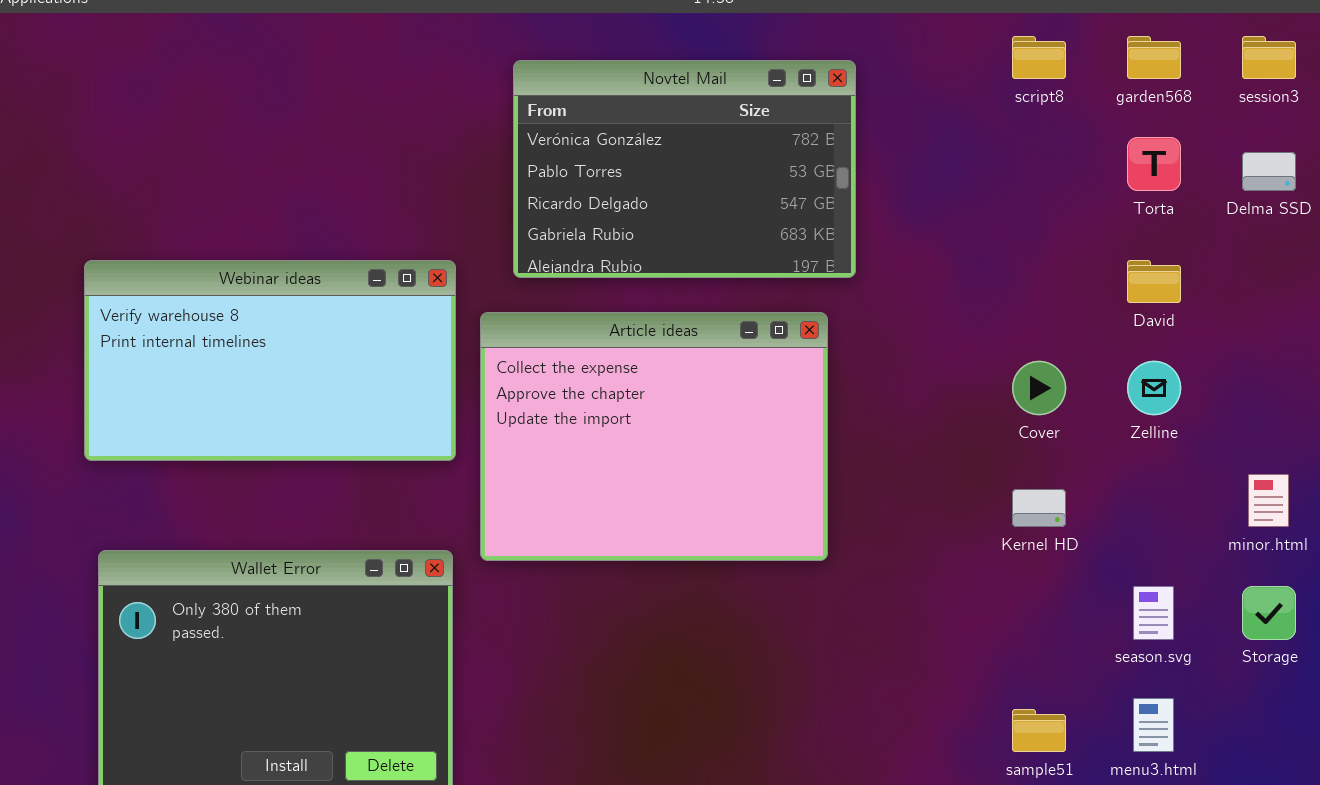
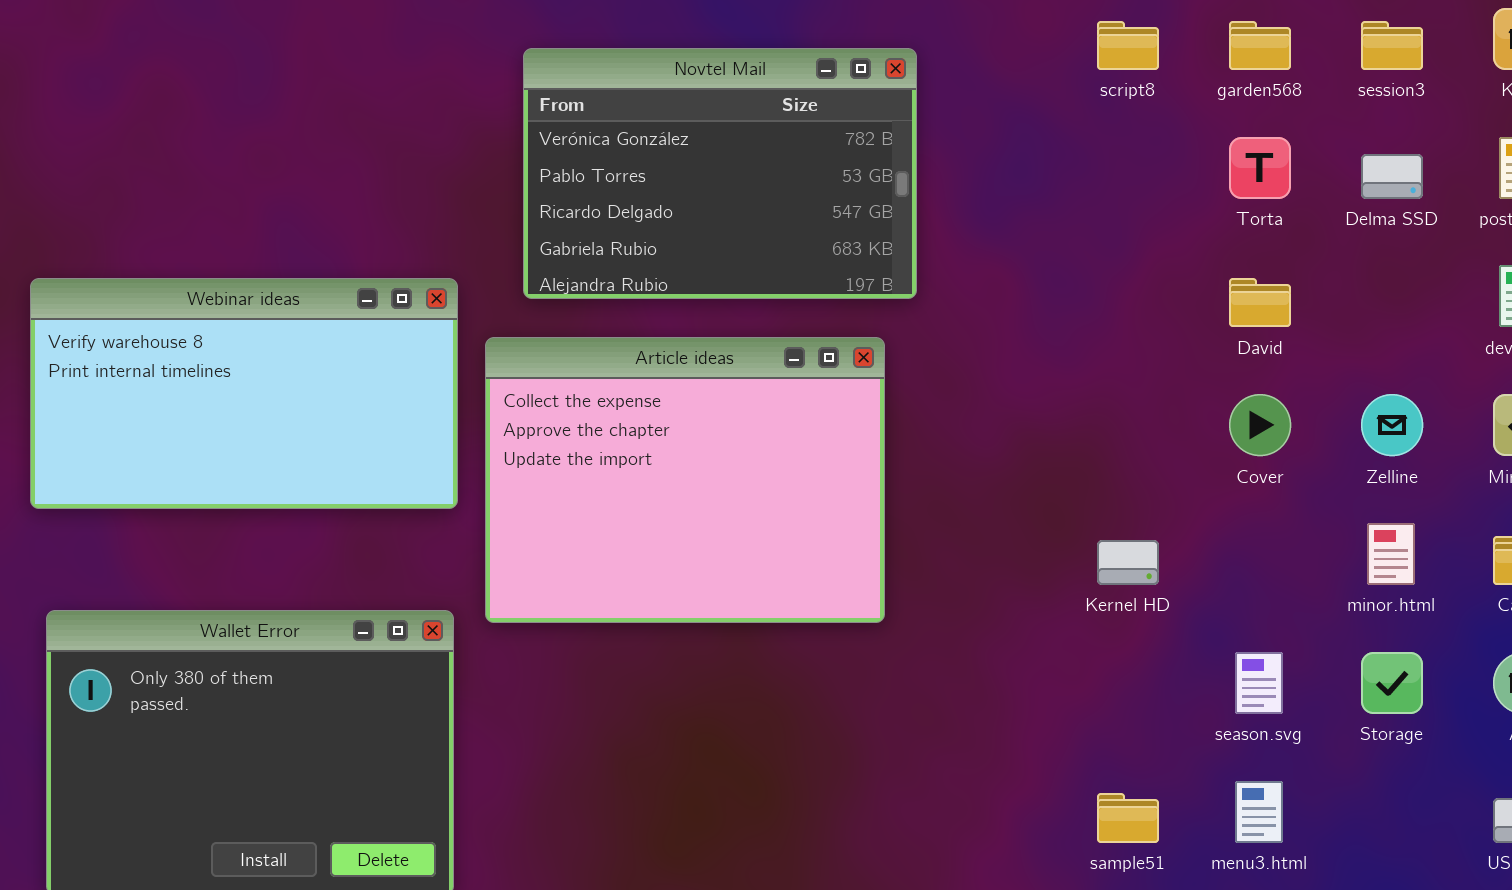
Cover: [1012,361,1066,415] -> [1229,394,1291,456], moved
Zelline: [1127,361,1181,415] -> [1361,394,1423,456], moved

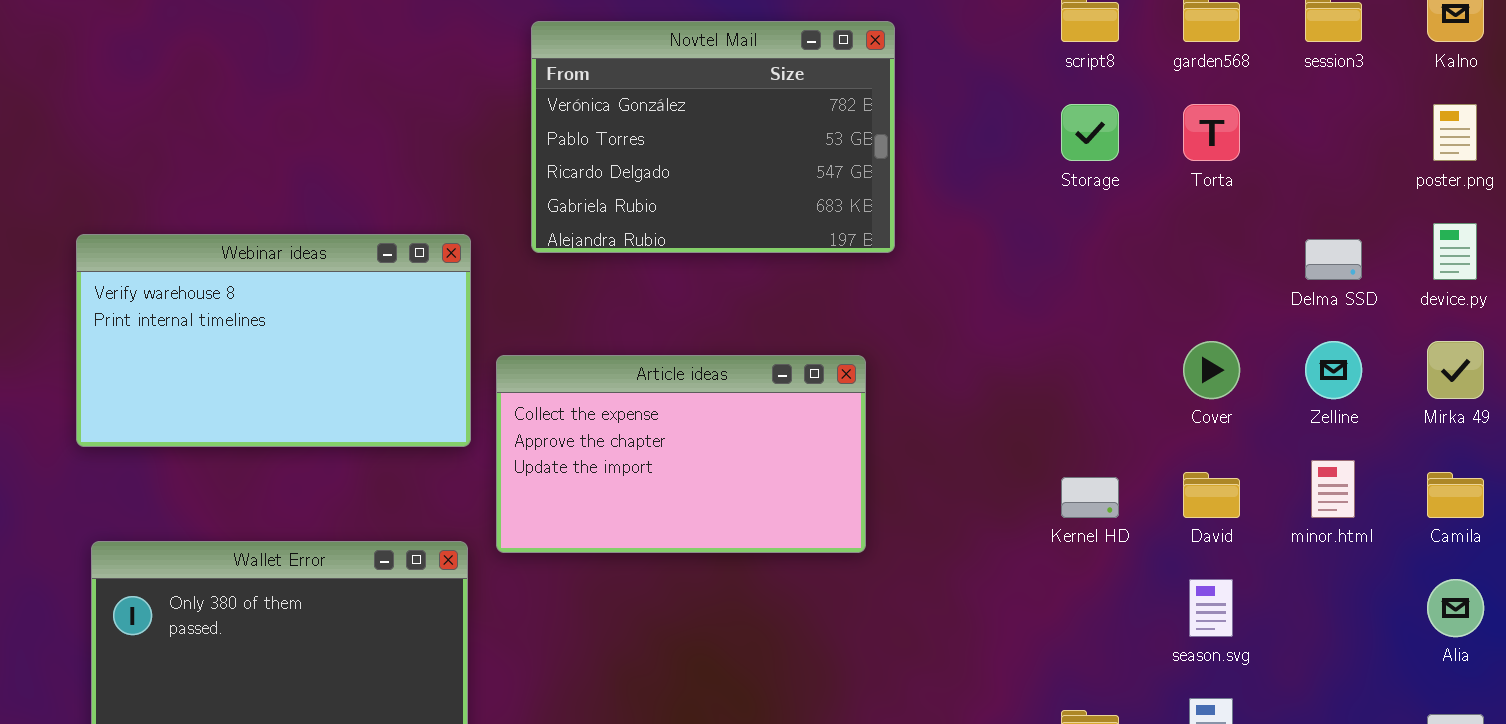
Delma SSD: [1361,154,1423,199] -> [1305,239,1362,280], moved
David: [1229,278,1291,327] -> [1183,472,1240,518], moved
Article ideas: [485,337,885,623] -> [496,355,866,553], resized
Storage: [1361,652,1423,714] -> [1061,104,1119,161], moved

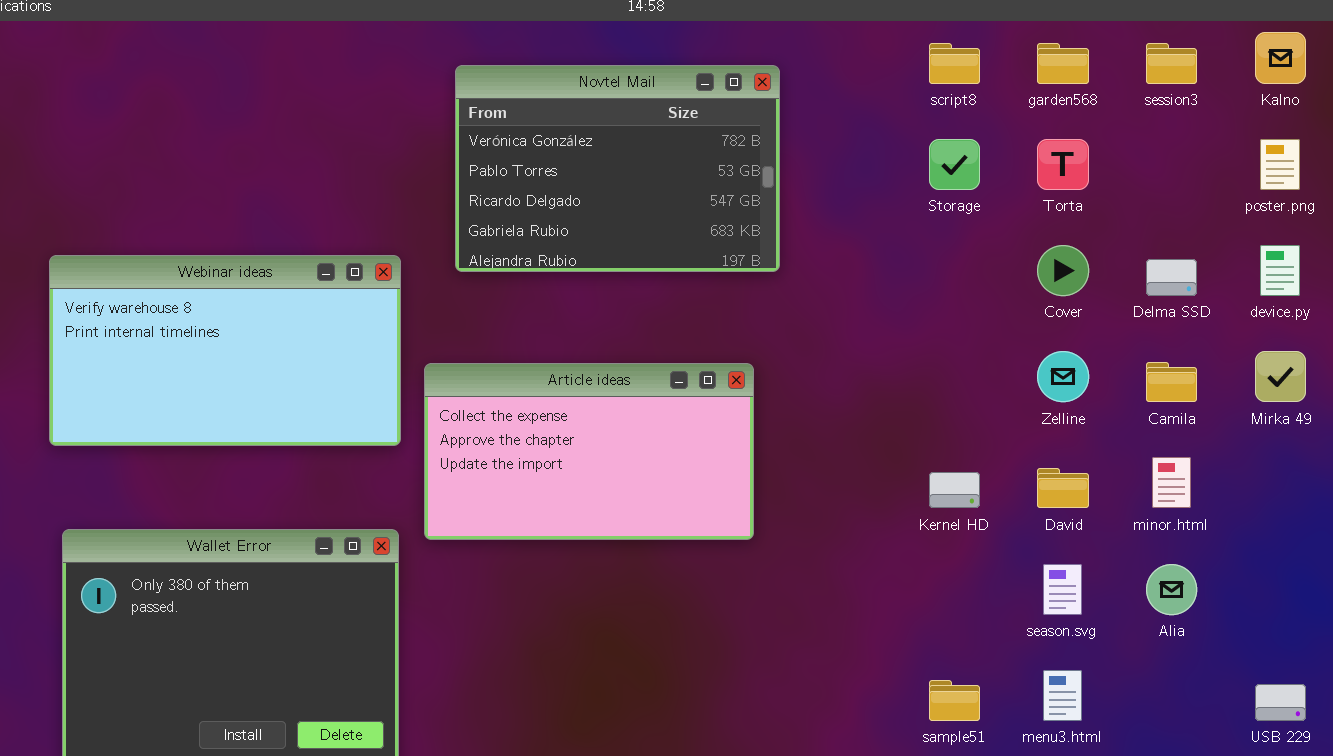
Cover: [1183,341,1240,399] -> [1037,245,1089,296], moved
Zelline: [1305,341,1362,399] -> [1037,351,1089,402], moved
Camila: [1427,472,1484,518] -> [1146,362,1197,402], moved
Alia: [1427,579,1484,637] -> [1146,564,1197,615], moved

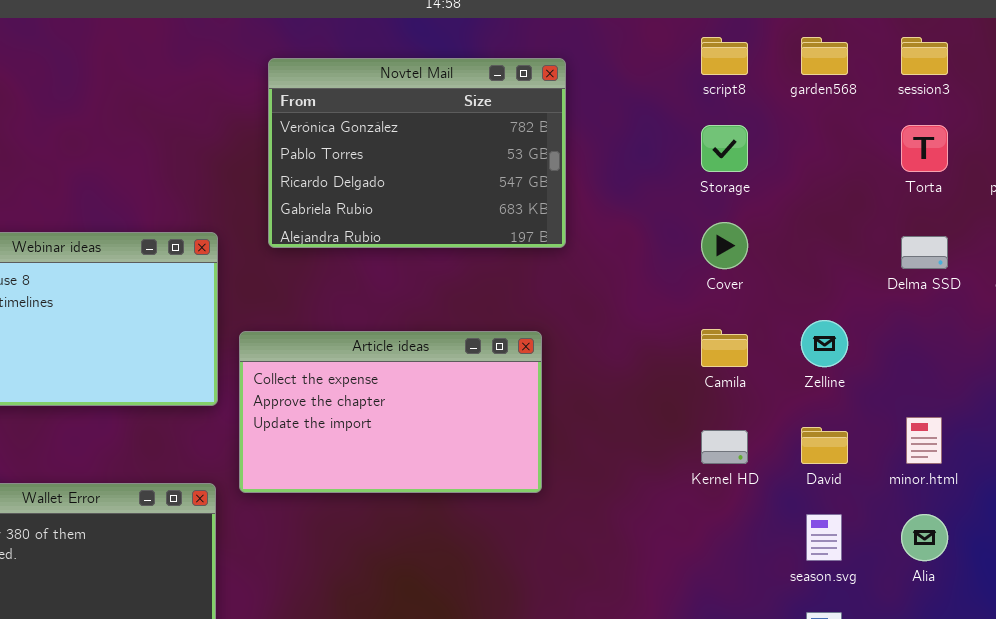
Torta: [1037,139,1089,190] -> [901,125,948,172], moved
Cover: [1037,245,1089,296] -> [701,222,748,269], moved
Camila: [1146,362,1197,402] -> [701,329,748,367], moved

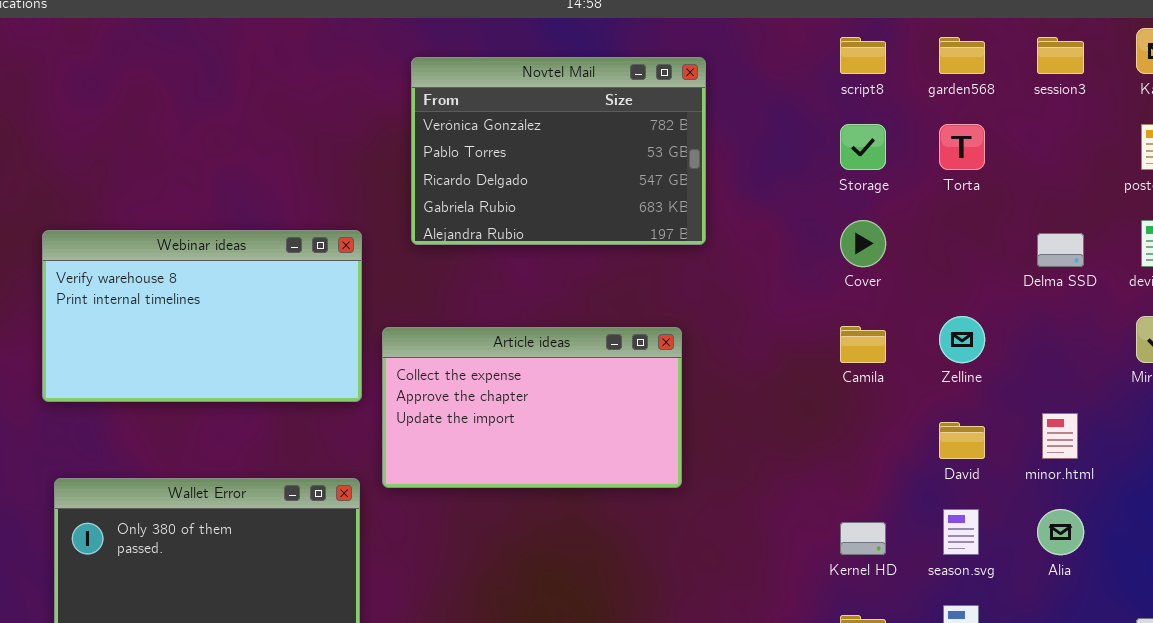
Torta: [901,125,948,172] -> [939,124,985,170], moved
Kernel HD: [701,430,748,464] -> [840,522,886,555], moved

